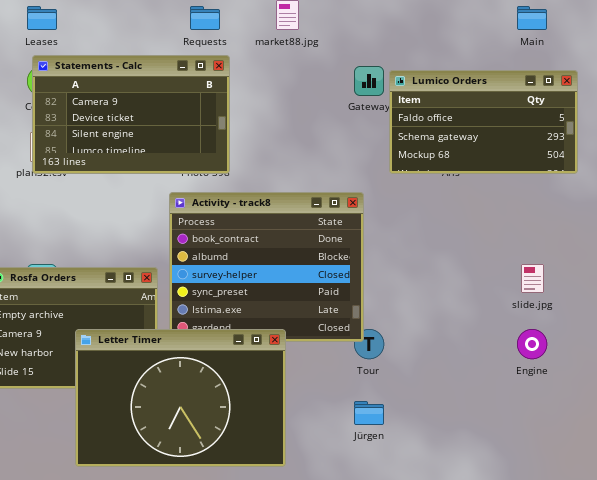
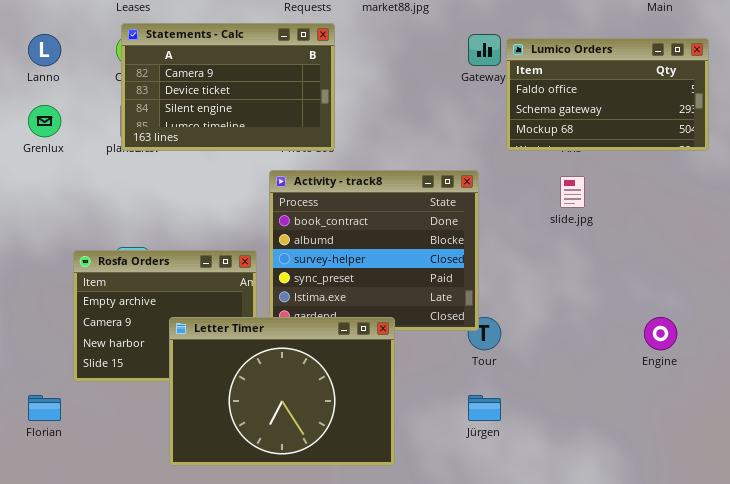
slide.jpg: [521,264,544,293] -> [560,176,585,208], moved

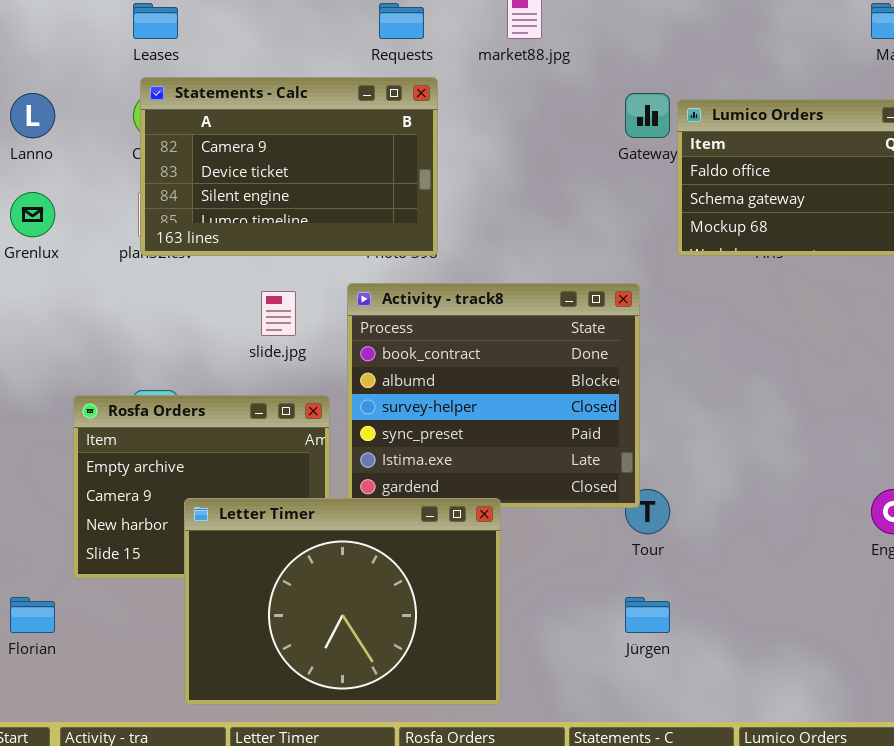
slide.jpg: [560,176,585,208] -> [261,291,296,336], moved
Letter Timer: [169,317,395,466] -> [184,498,501,705], moved

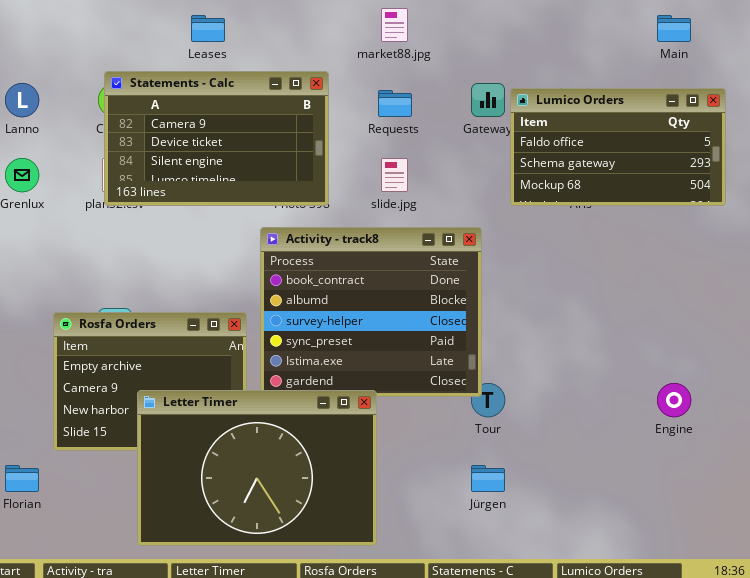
Leases: [133,3,178,39] -> [191,15,225,42], moved
Requests: [379,3,424,39] -> [378,90,412,117], moved
slide.jpg: [261,291,296,336] -> [381,158,408,192], moved

